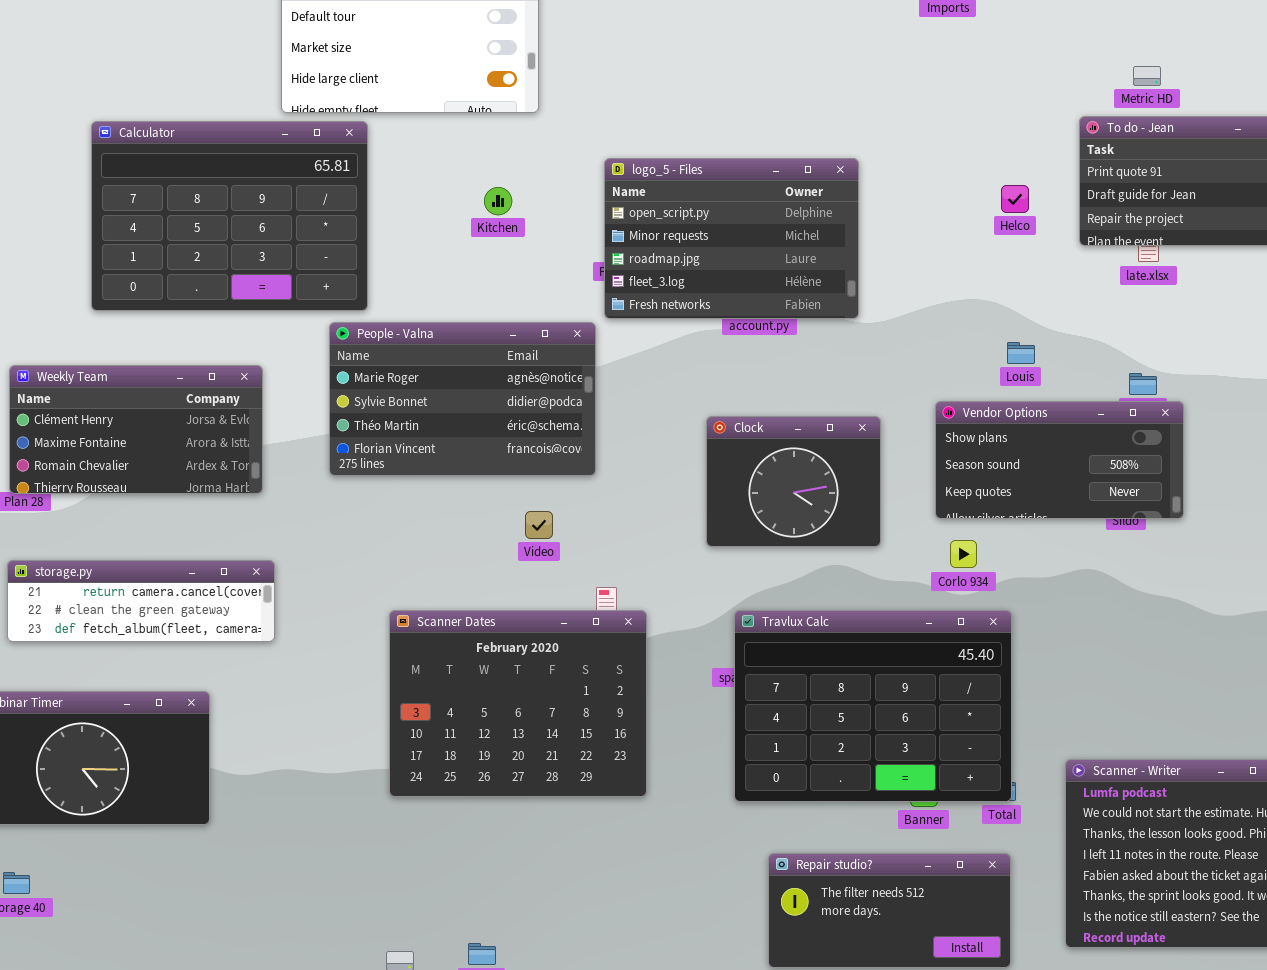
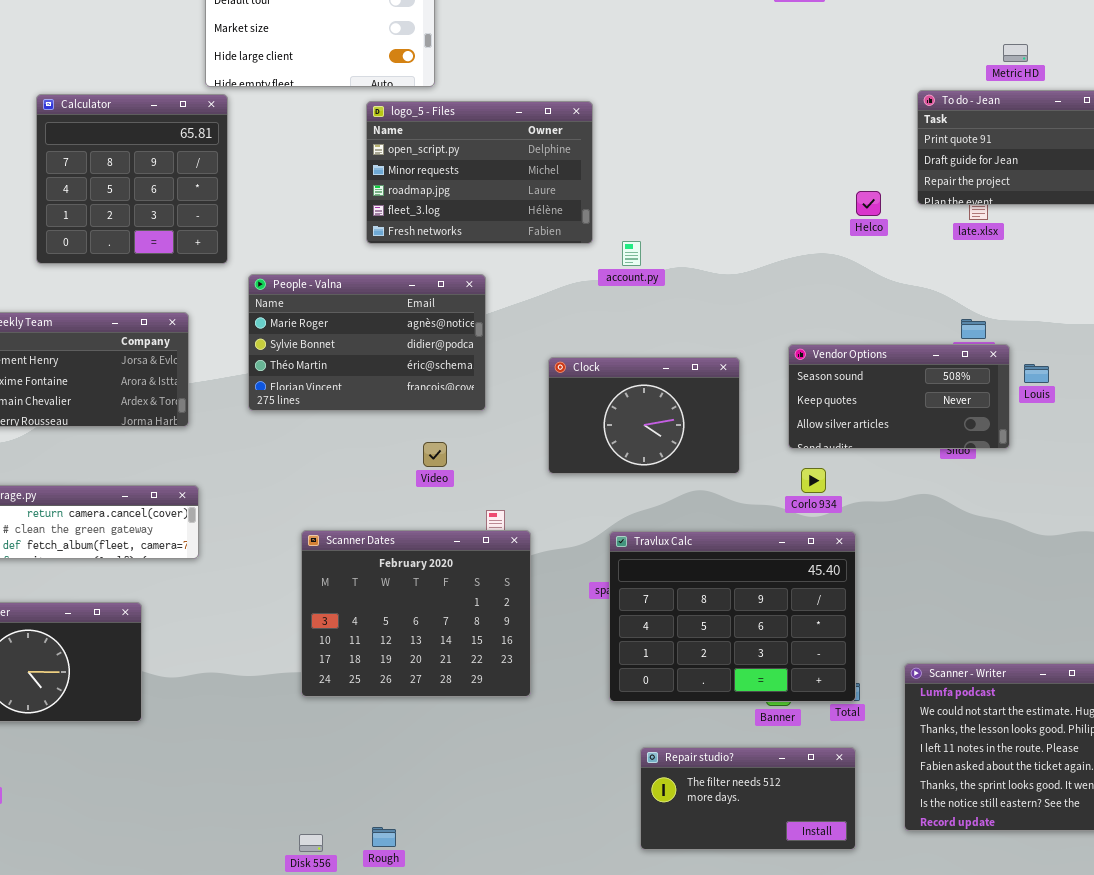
Metric HD: [1133,66,1161,86] -> [1003,44,1028,62], moved
Calculator: [91,121,368,311] -> [36,94,228,264], resized
logo_5 - Files: [604,158,859,319] -> [366,101,593,244], moved
Helco: [1001,185,1029,213] -> [856,191,881,216], moved
Louis: [1007,342,1035,364] -> [1024,364,1049,383], moved
Vendor Options: [935,401,1184,519] -> [788,344,1010,449], scrolled down 1 row
Clock: [706,416,881,547] -> [548,357,740,474], resized

